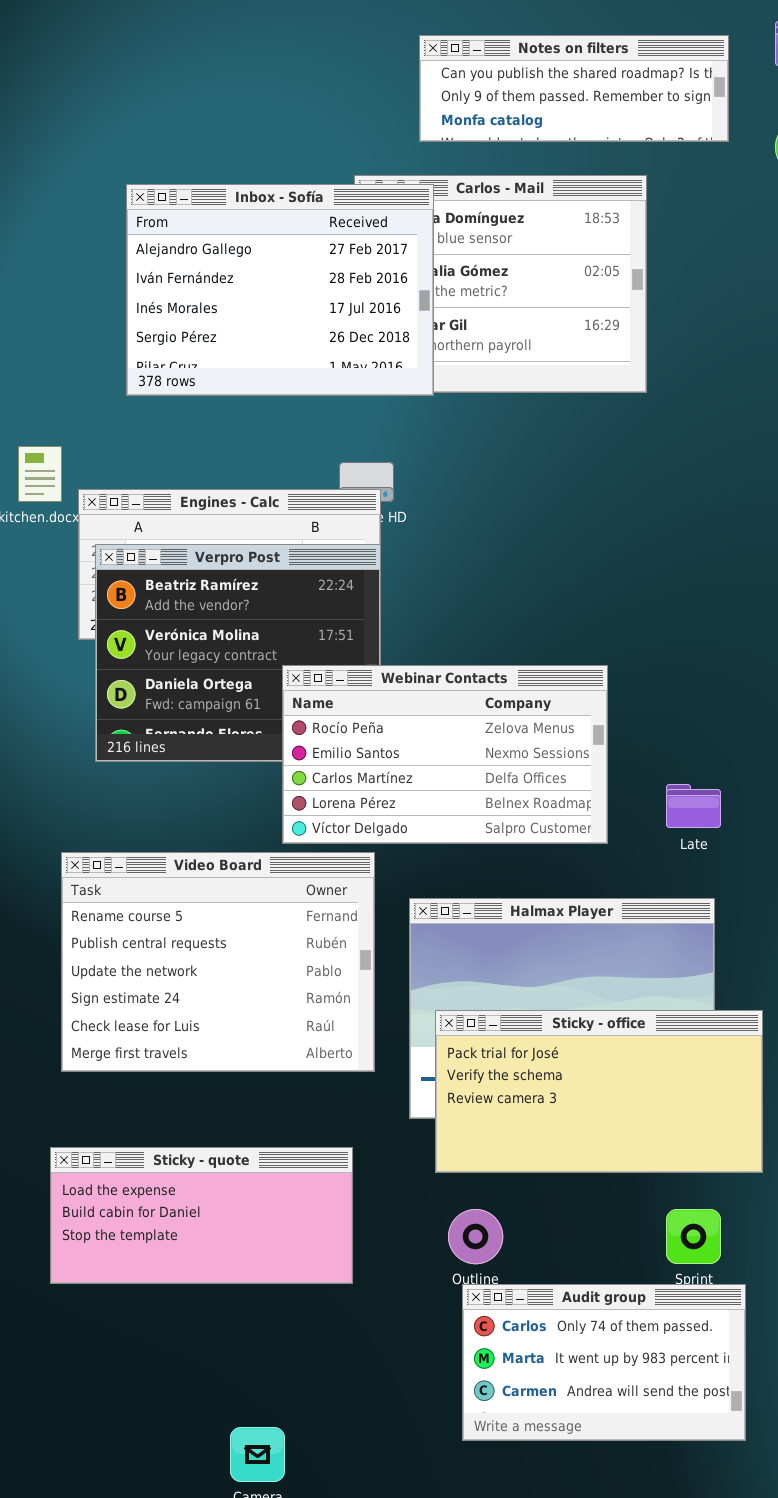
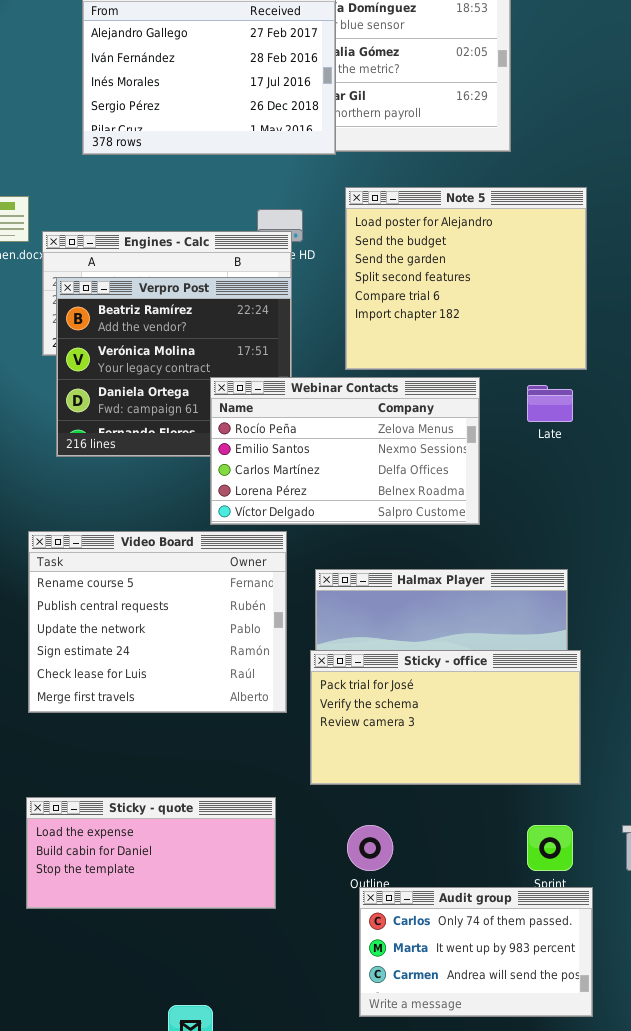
Note 5: none -> [345,187,587,370], opened
Late: [666,784,721,828] -> [527,385,573,422], moved
Sticky - office: [435,1010,763,1173] -> [310,650,581,785], moved
Sticky - quote: [50,1147,353,1284] -> [26,797,276,909], moved

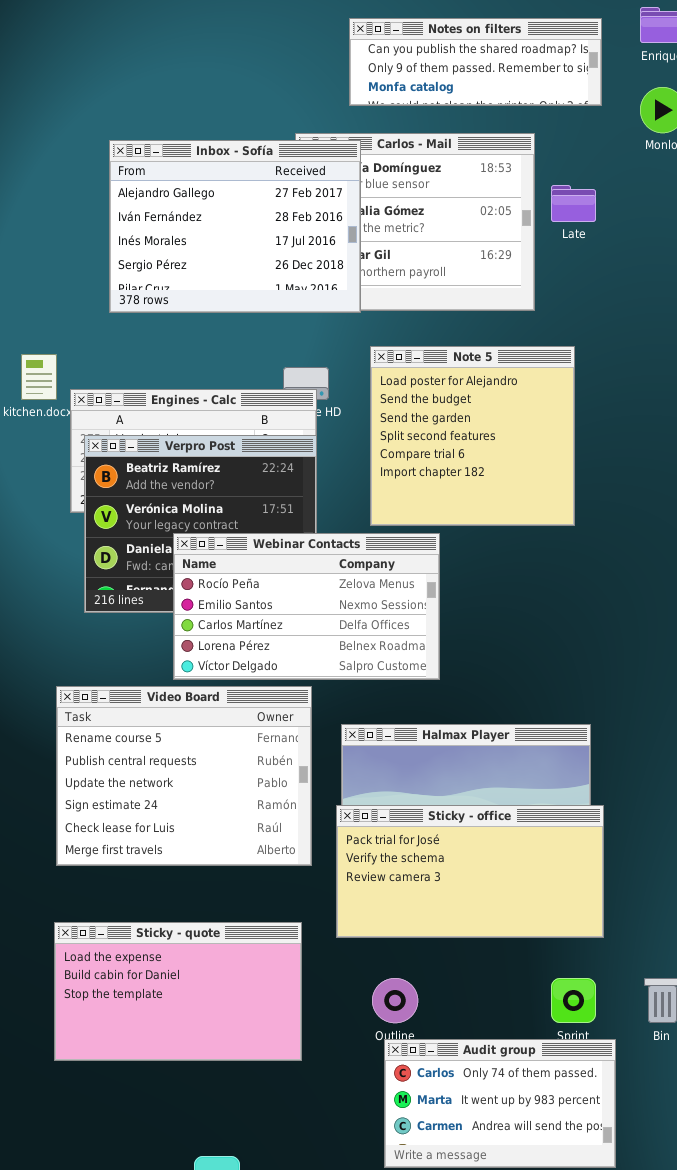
Note 5: [345,187,587,370] -> [370,346,575,526], resized
Webinar Contacts: [210,377,480,525] -> [173,533,440,680], moved
Late: [527,385,573,422] -> [551,185,596,222], moved
Sticky - quote: [26,797,276,909] -> [54,922,302,1061], resized

